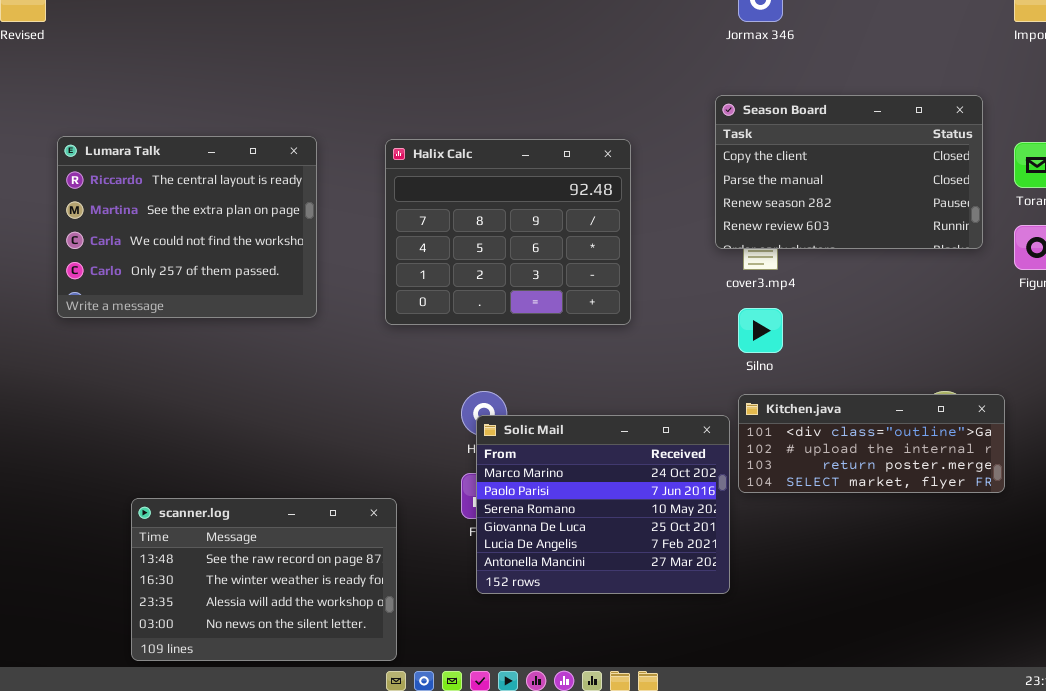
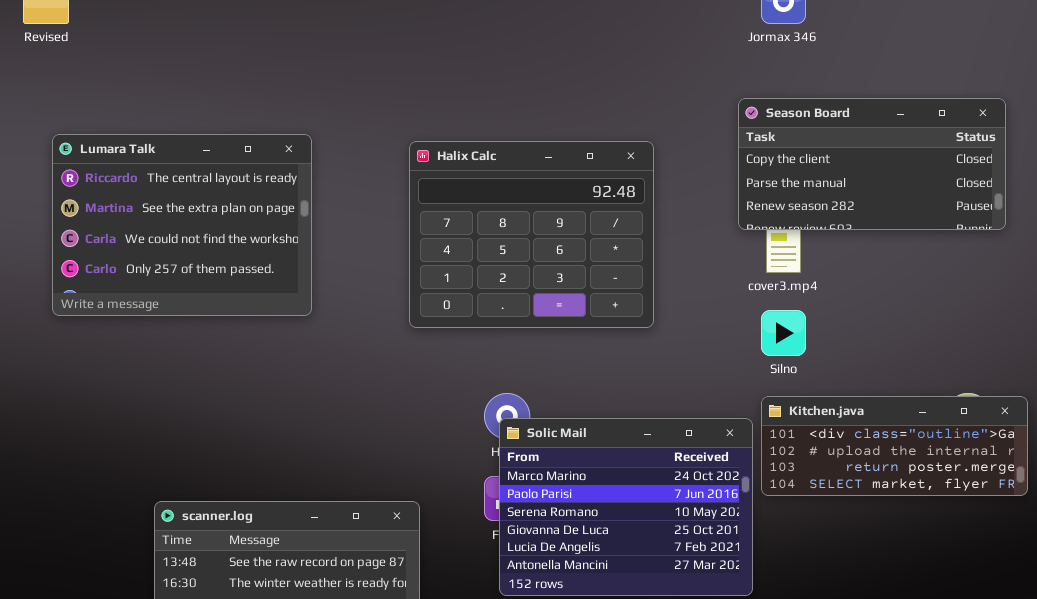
Season Board: [715,95,983,249] -> [738,98,1006,230], resized
Lumara Talk: [57,136,317,318] -> [52,134,312,316], moved

